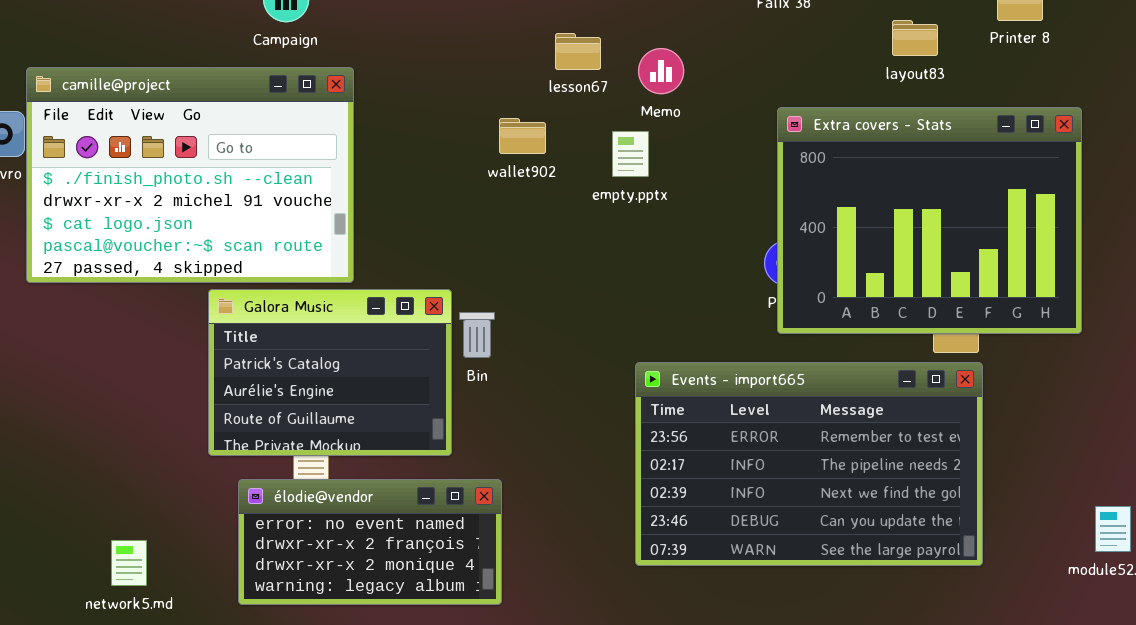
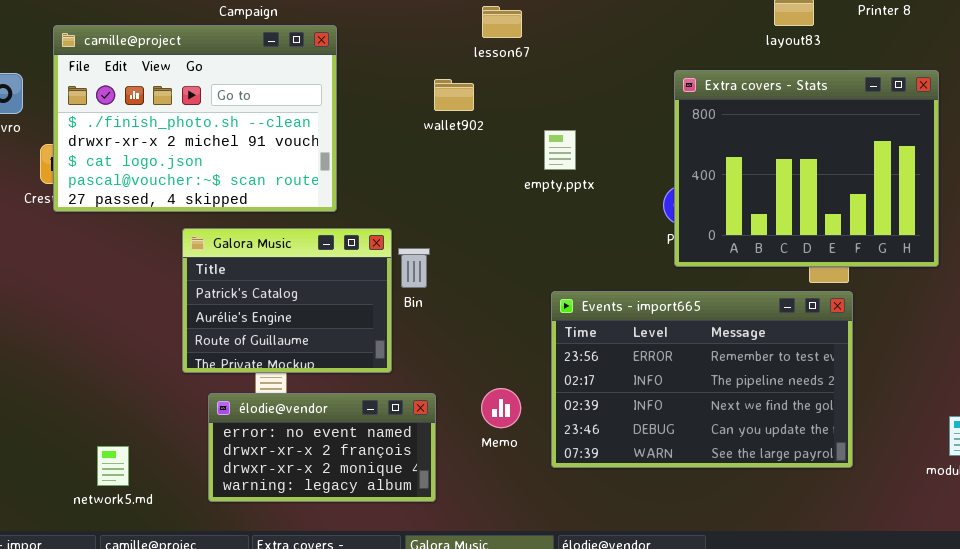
Memo: [638,48,684,94] -> [481,388,521,428], moved
camille@project: [26,67,354,283] -> [53,25,337,212], moved
empty.pptx: [612,131,649,177] -> [544,130,576,170], moved

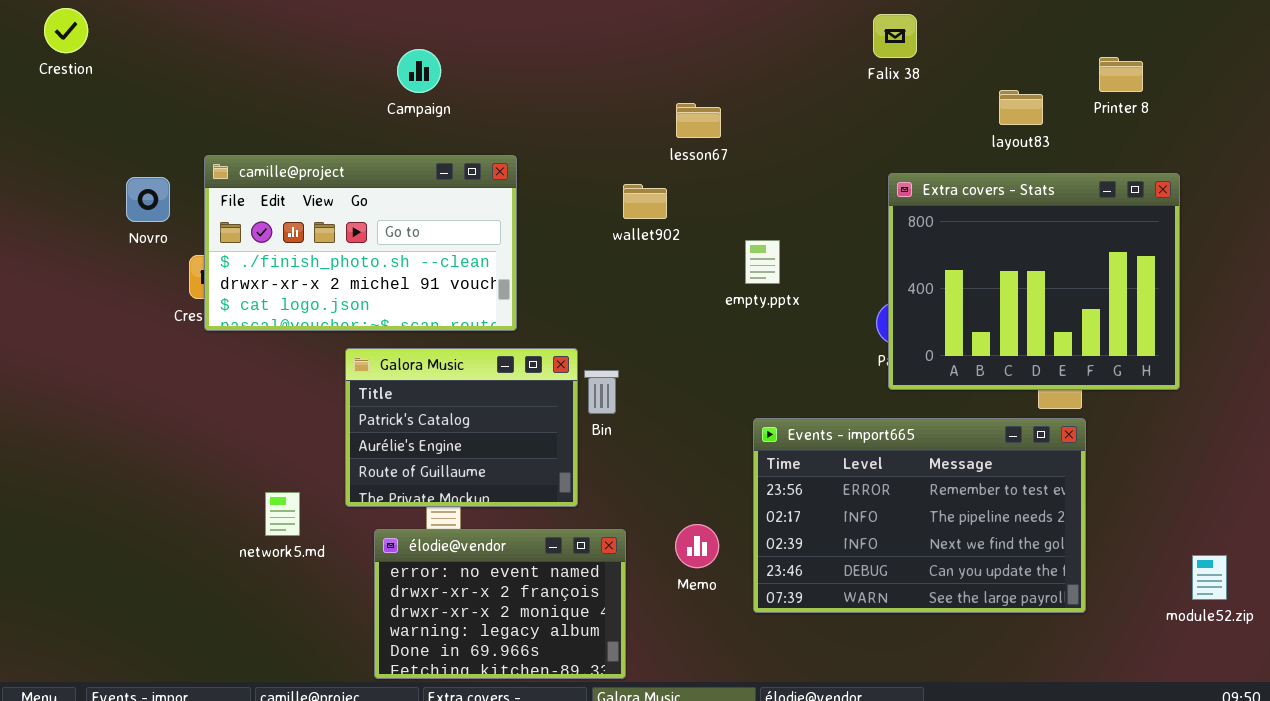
camille@project: [53,25,337,212] -> [204,155,517,331], resized
élodie@vendor: [208,393,436,502] -> [374,529,626,679], resized
network5.md: [97,446,129,486] -> [265,492,300,536], moved

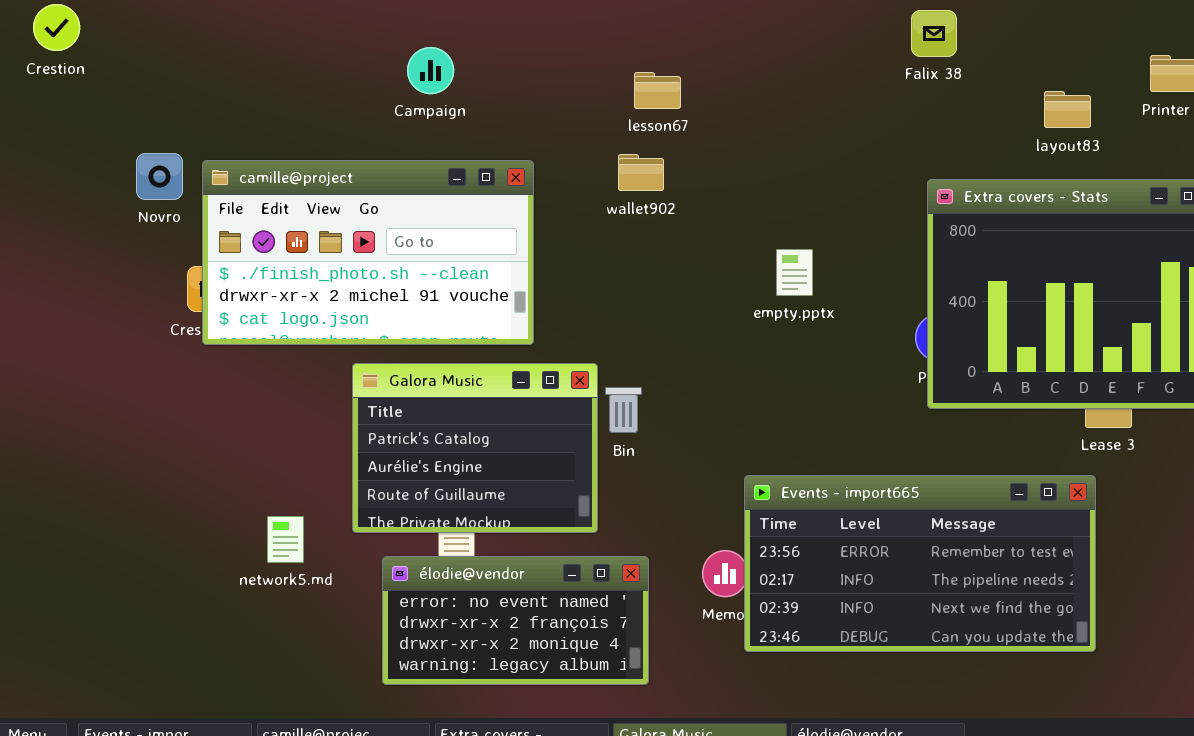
lesson67: [676,103,721,138] -> [634,72,681,109], moved
Novro: [126,177,170,222] -> [136,153,183,200], moved
wallet902: [623,184,667,219] -> [618,154,664,191], moved
Events - import665: [753,418,1086,613] -> [744,475,1096,652], moved, resized
élodie@vendor: [374,529,626,679] -> [382,556,649,685], resized

